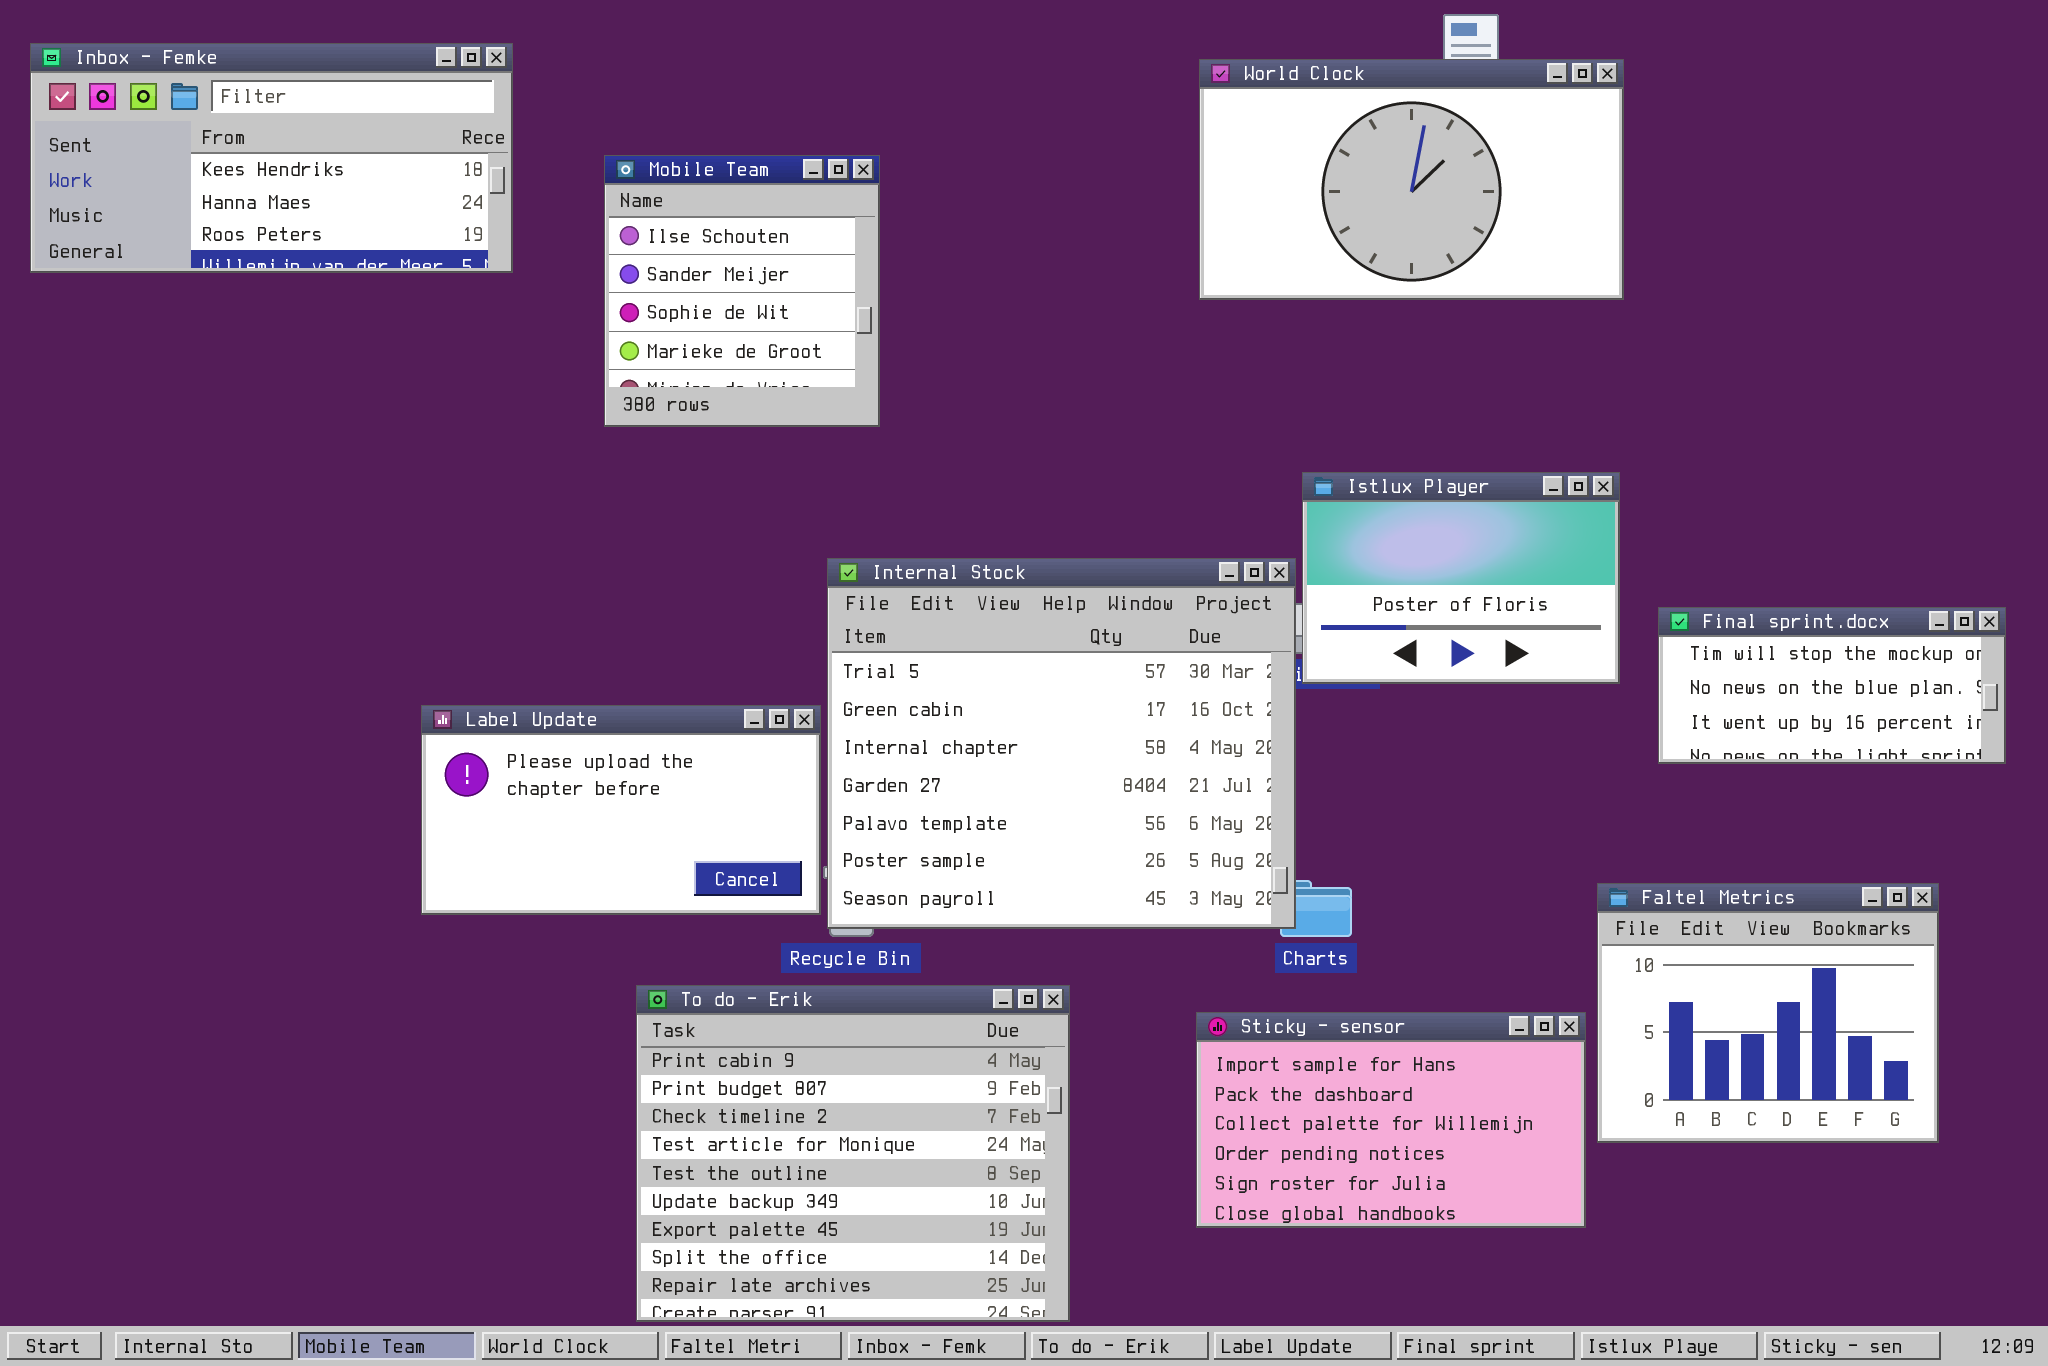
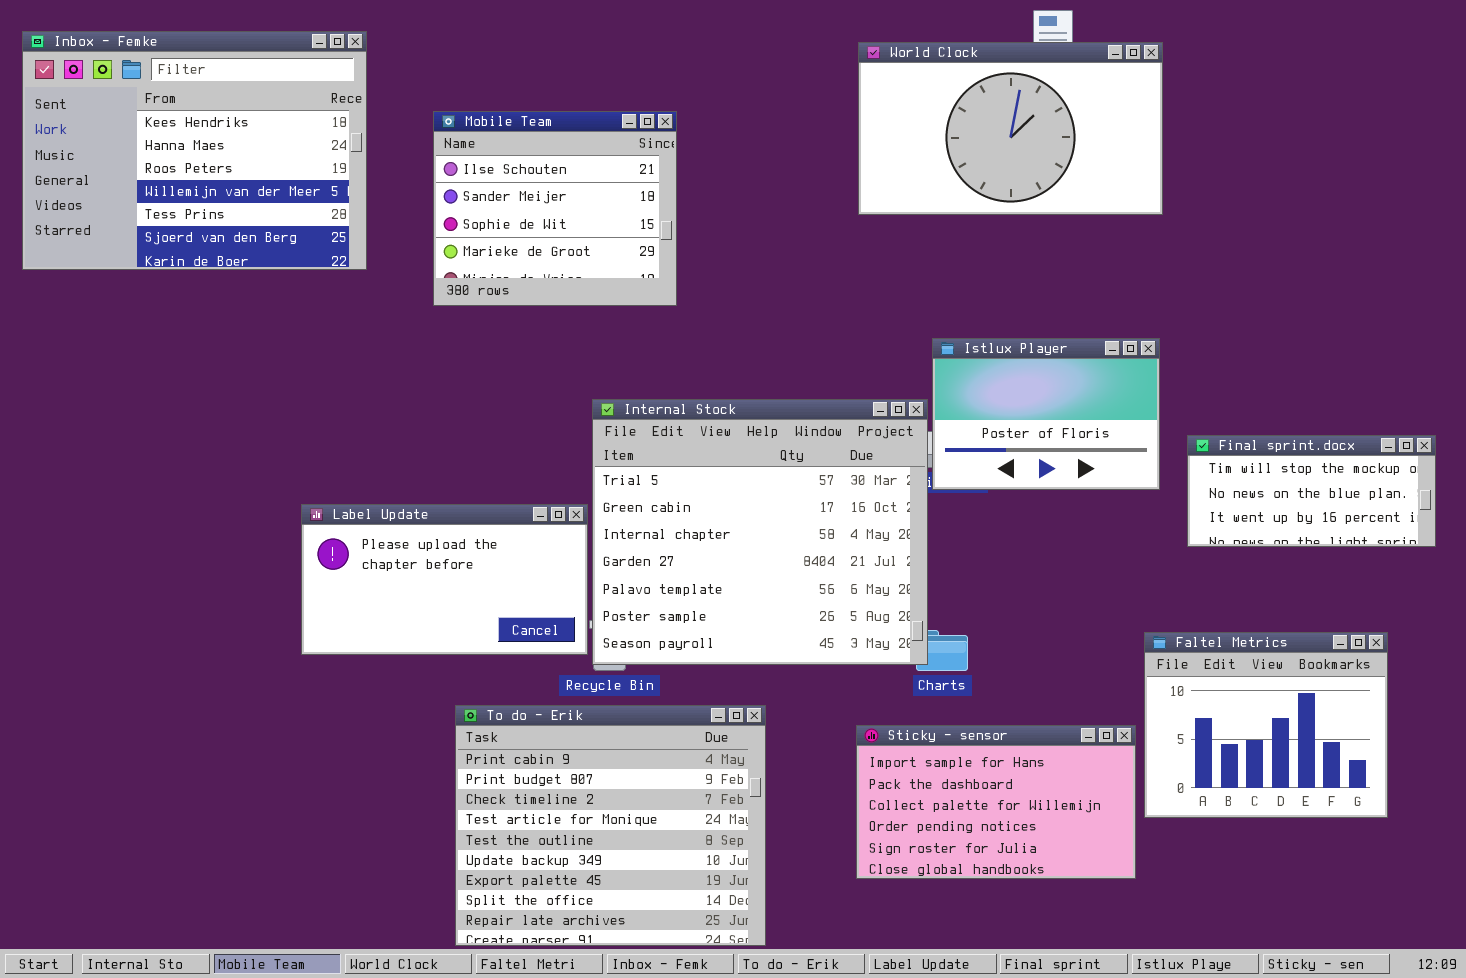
Inbox - Femke: [30,43,513,273] -> [22,31,367,270], resized
Mobile Team: [604,155,880,427] -> [433,111,677,306], resized

